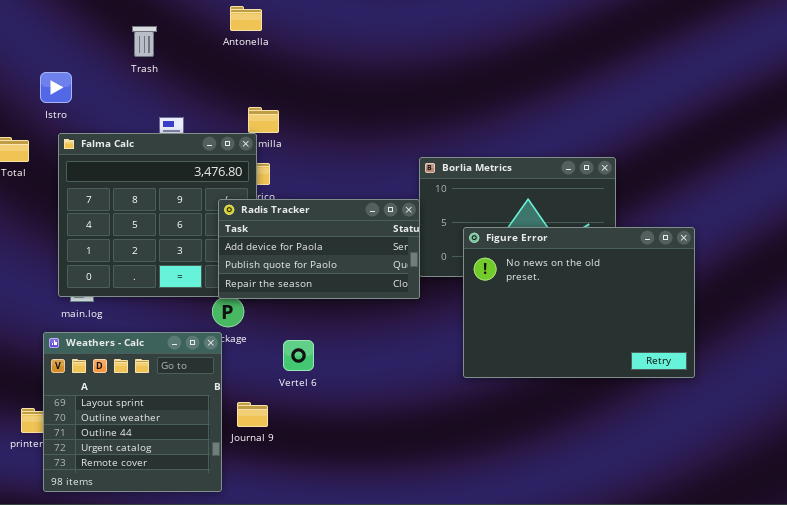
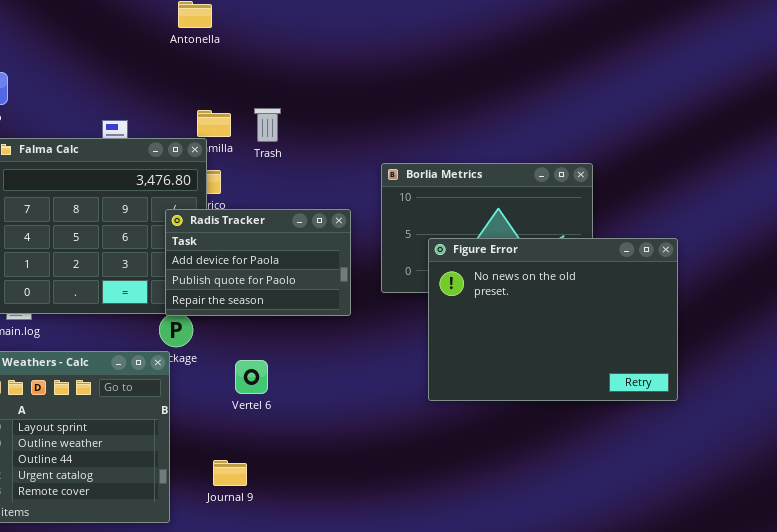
Trash: [132,26,157,57] -> [254,108,281,142], moved
Radis Tracker: [218,199,420,299] -> [165,209,351,316], resized
Journal 9: [237,402,268,427] -> [213,460,247,486], moved

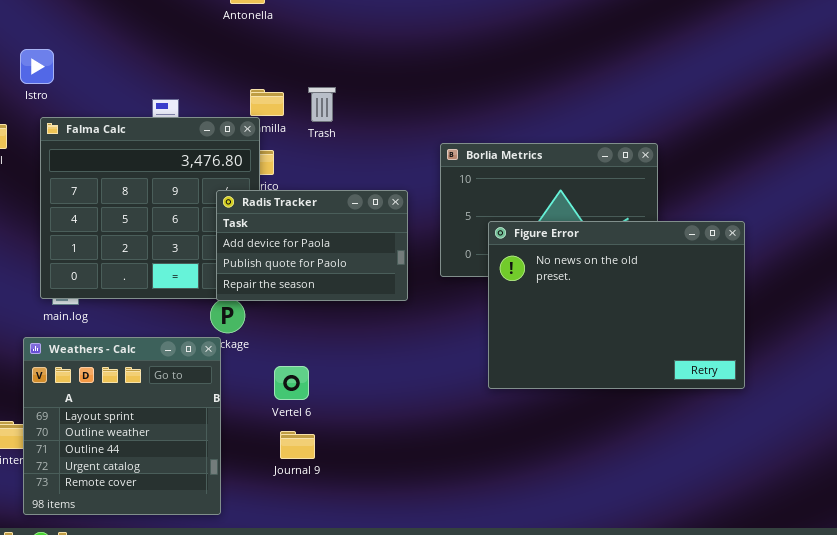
Vertel 6: [235,360,268,394] -> [274,366,309,400], moved
Journal 9: [213,460,247,486] -> [280,431,315,459], moved

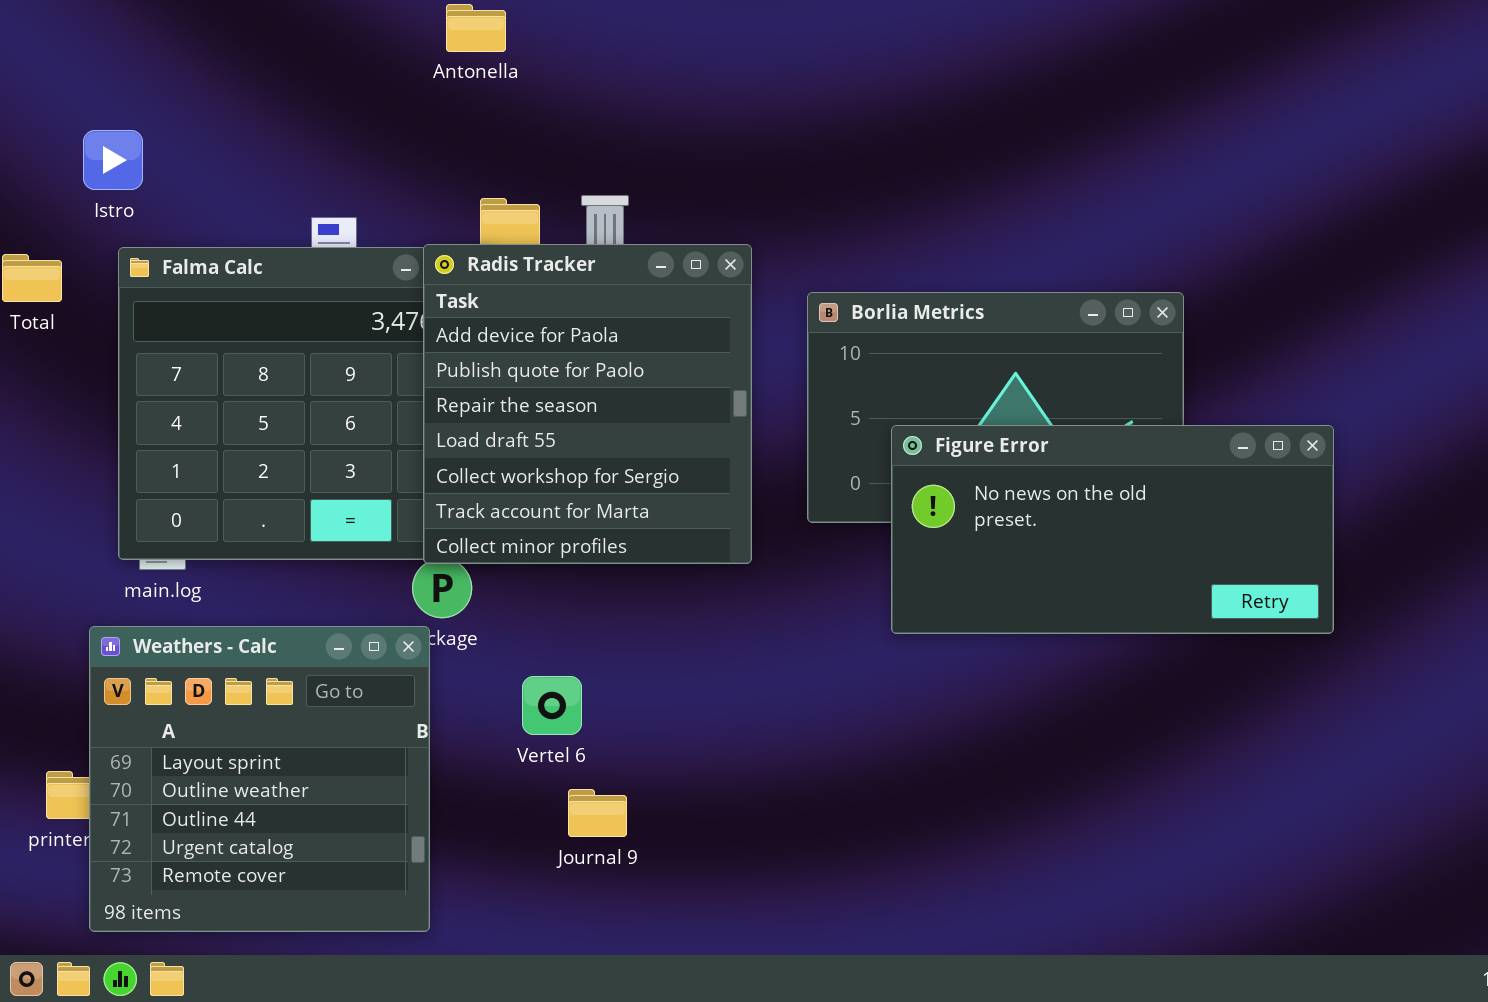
Radis Tracker: [216,190,408,301] -> [423,244,752,564], resized
Figure Error: [488,221,745,389] -> [891,425,1334,634], resized
Journal 9: [280,431,315,459] -> [568,789,627,837], moved

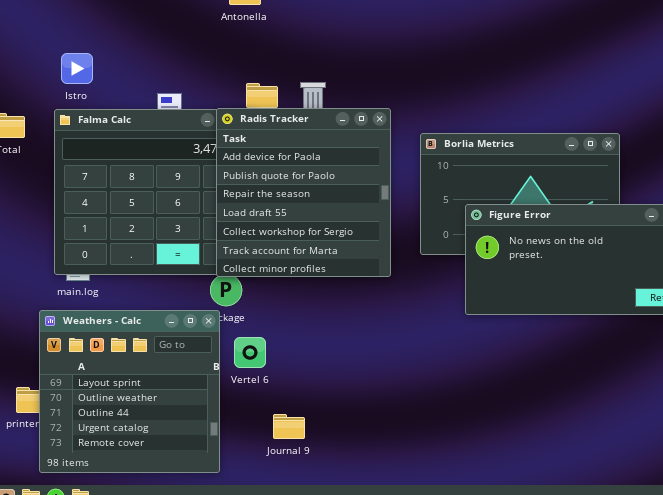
Istro: [83,130,143,190] -> [61,53,93,84], moved
Vertel 6: [522,676,582,735] -> [234,337,266,368], moved
Journal 9: [568,789,627,837] -> [273,414,305,439], moved

